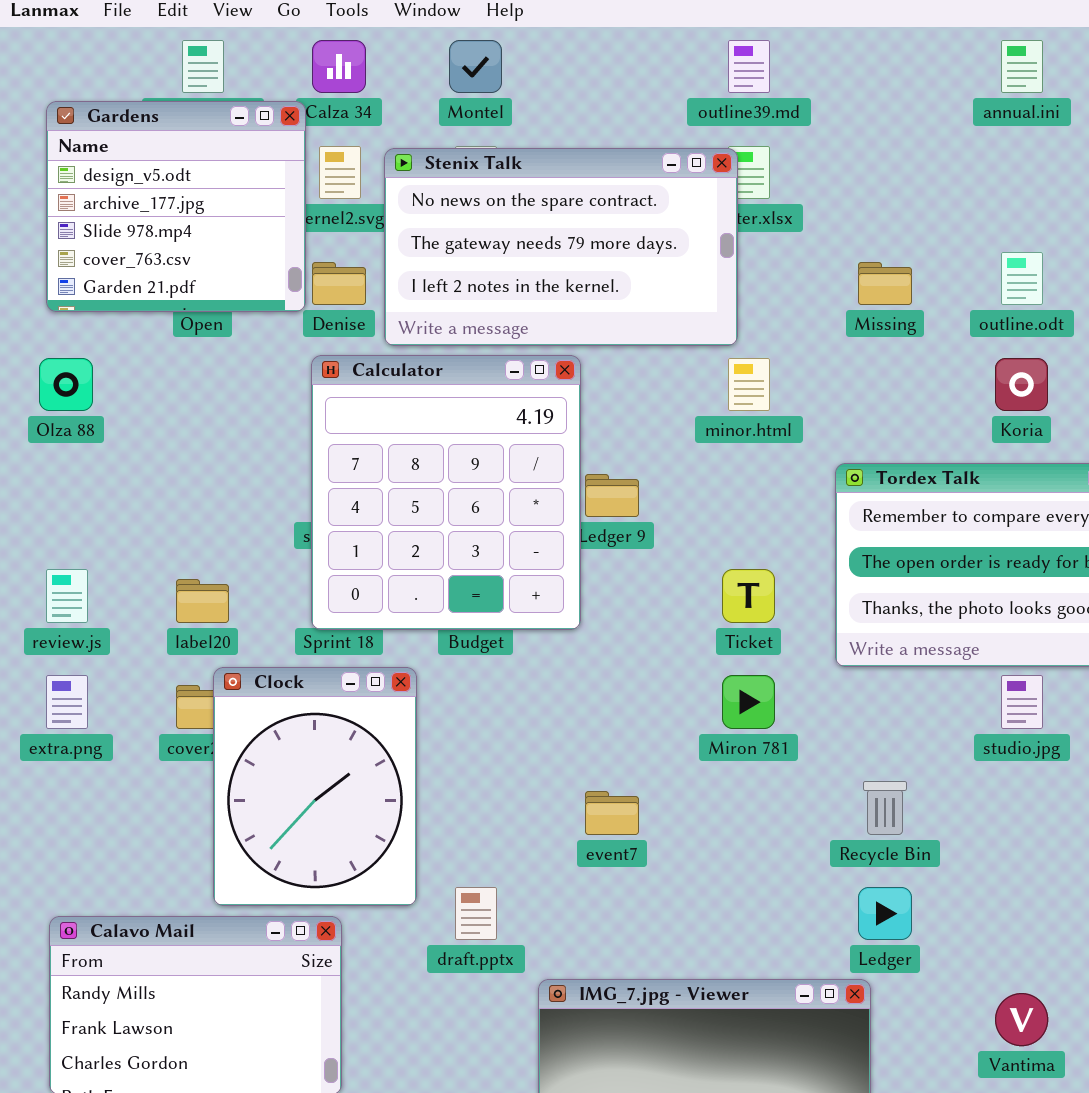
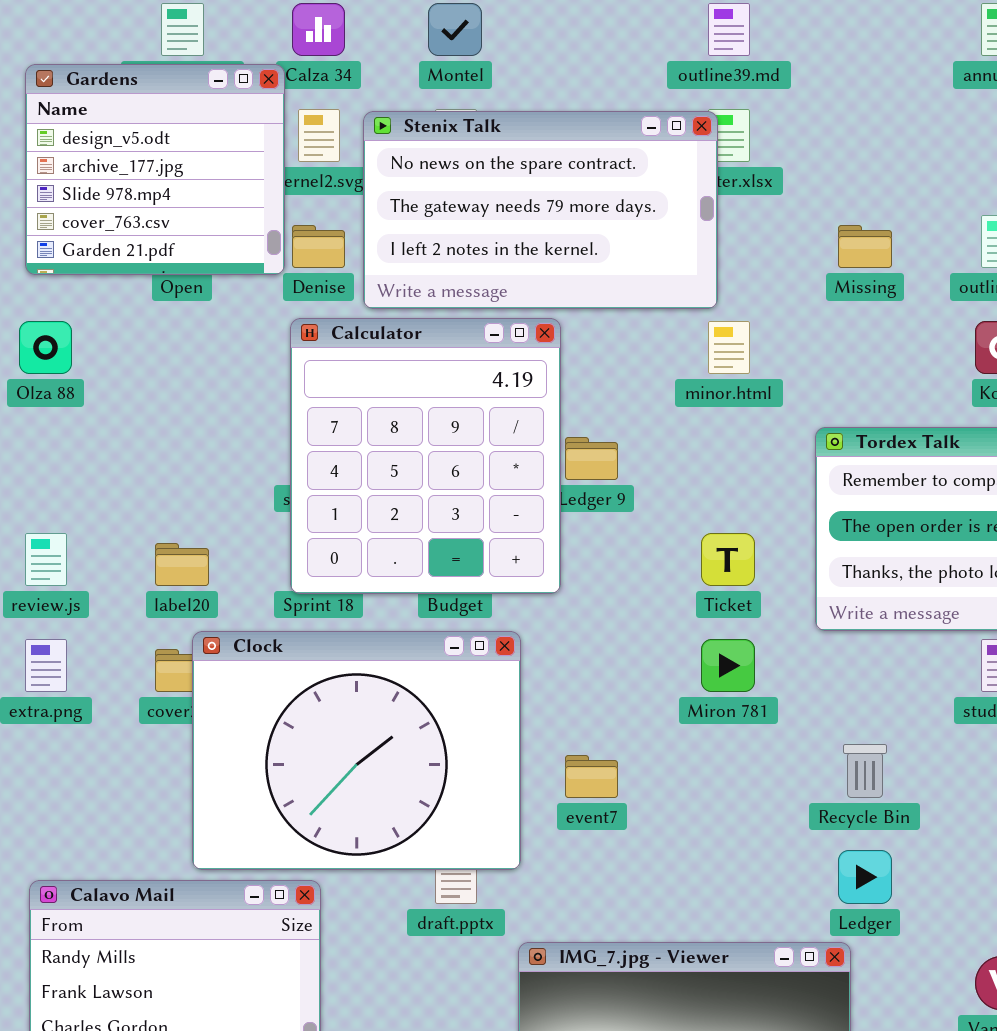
Clock: [213,667,417,906] -> [192,631,521,870], resized

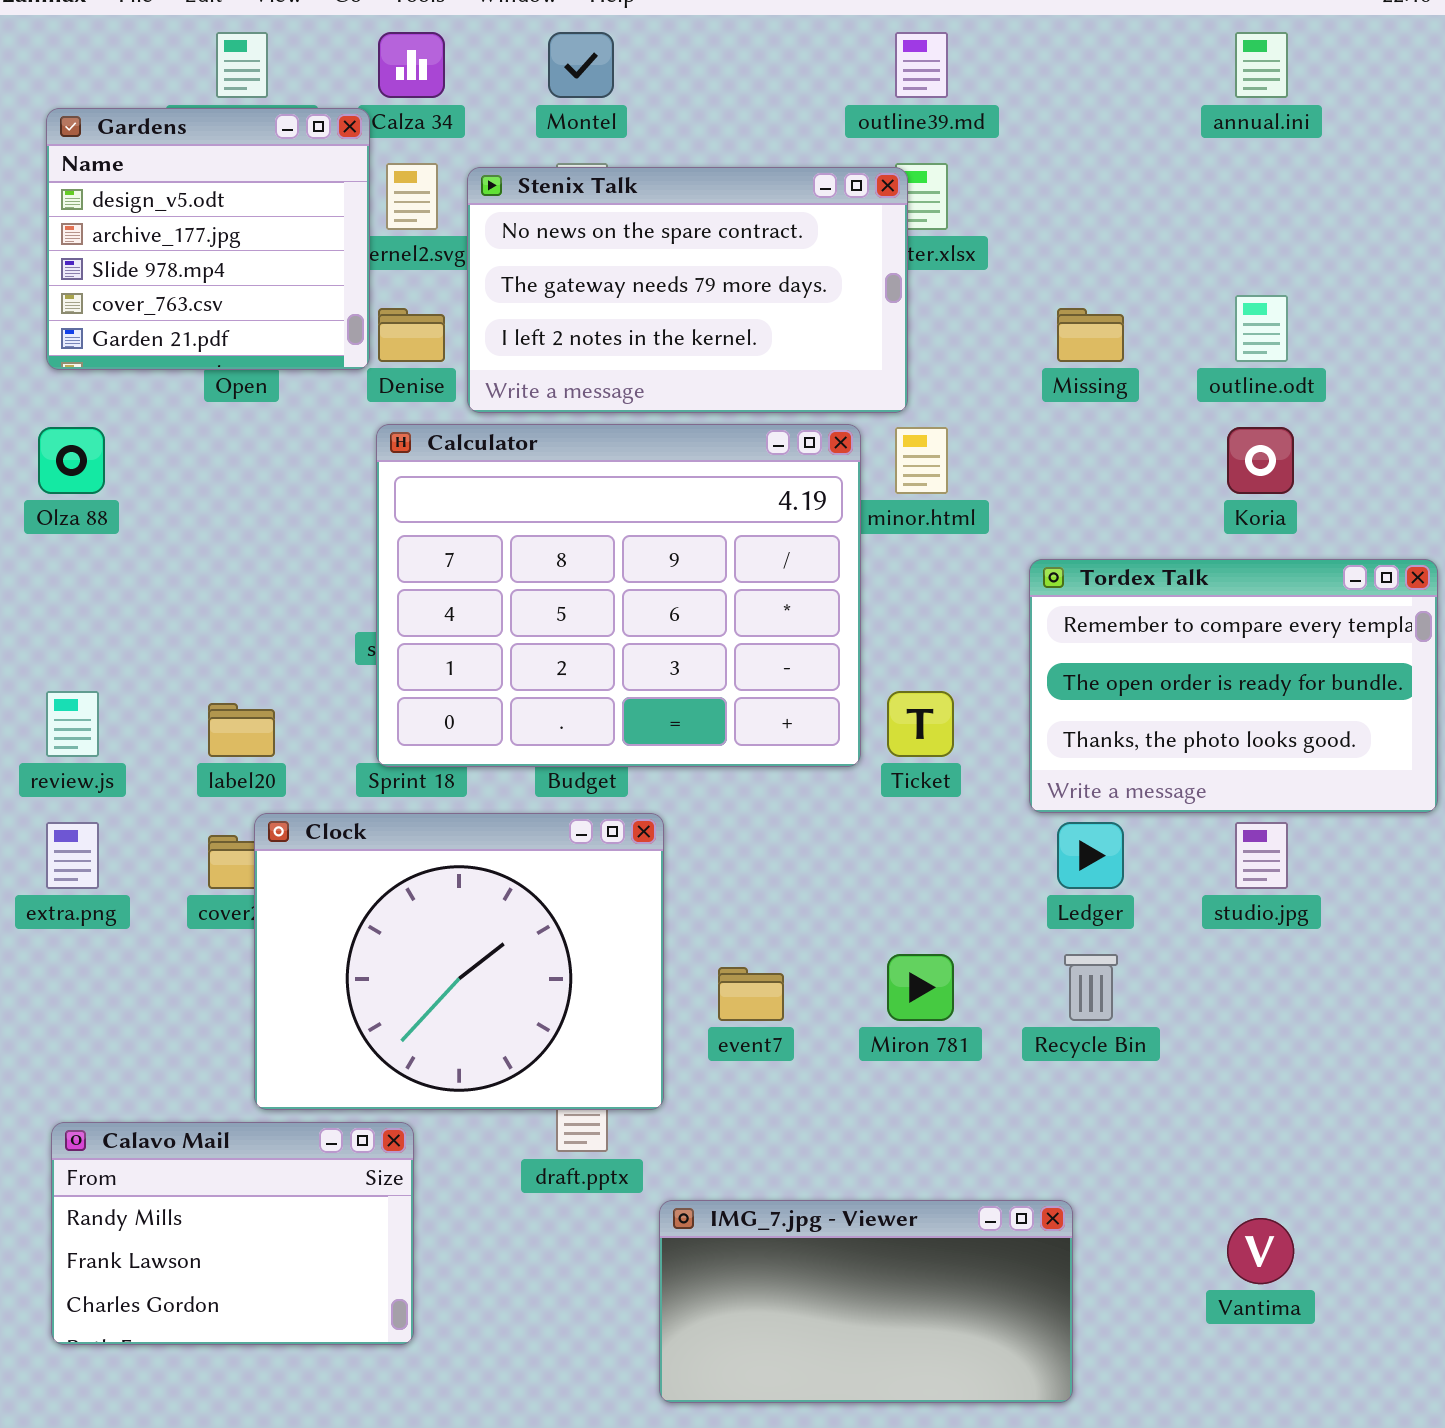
Calculator: [290,318,561,594] -> [376,424,861,767], resized
Miron 781: [701,639,755,692] -> [887,954,954,1021], moved
Ledger: [838,850,892,904] -> [1057,822,1124,889], moved

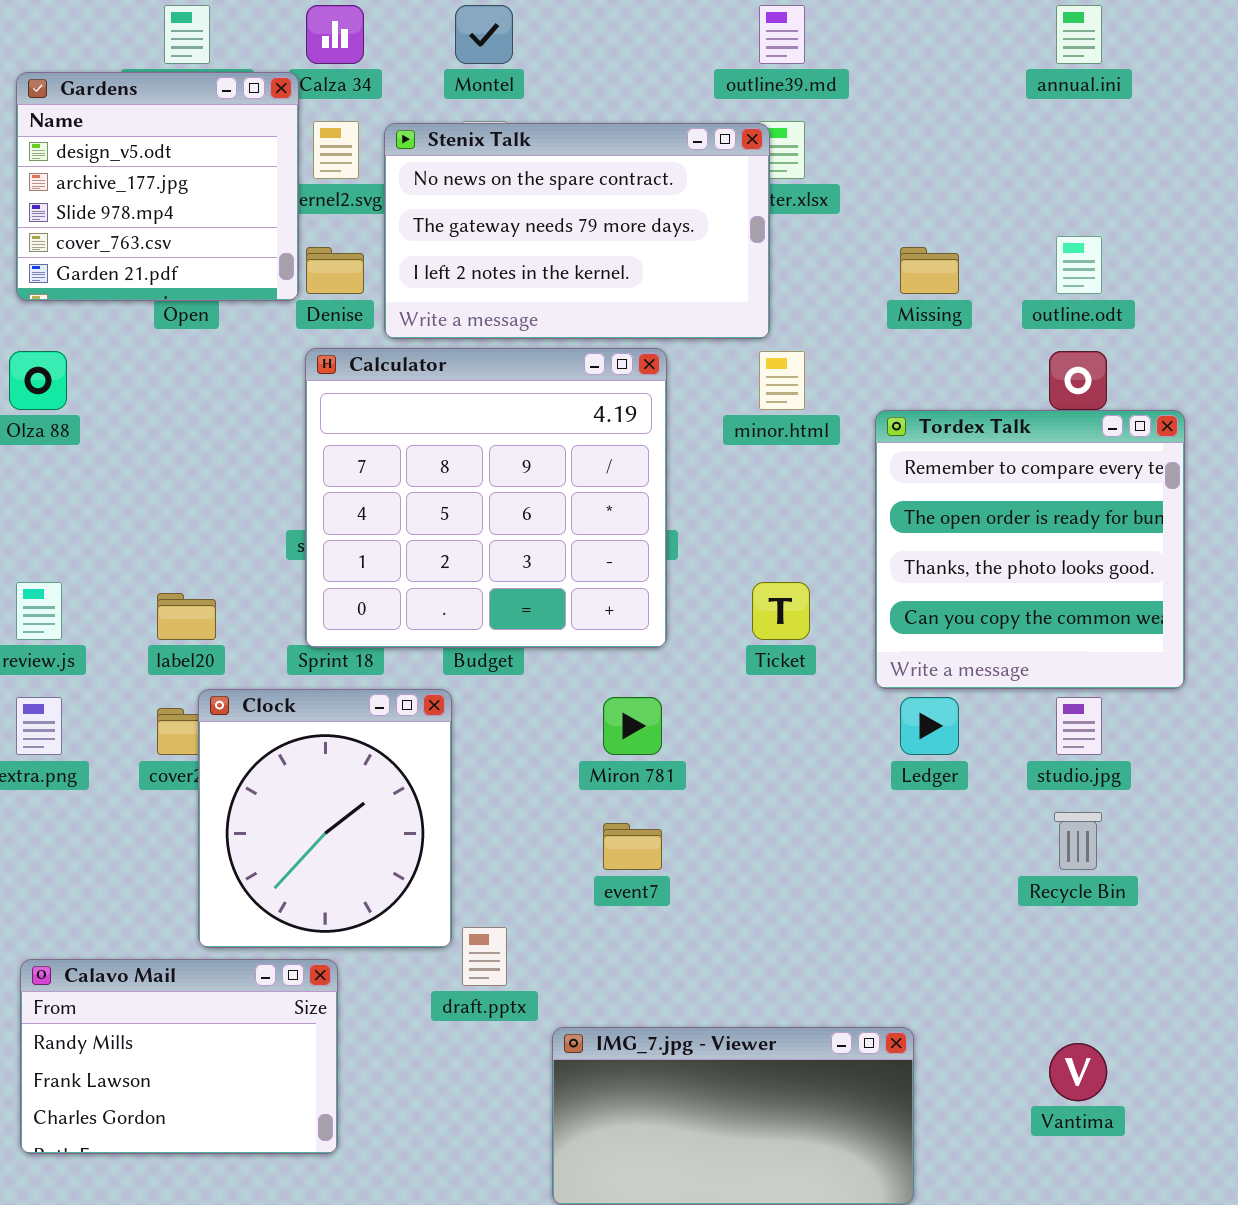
Calculator: [376,424,861,767] -> [305,348,667,648], resized
Tordex Talk: [1029,559,1438,813] -> [875,410,1185,689], resized
Clock: [254,813,664,1110] -> [198,689,452,948], resized
Miron 781: [887,954,954,1021] -> [603,697,662,755], moved
Recycle Bin: [1064,954,1118,1021] -> [1054,812,1102,870], moved

